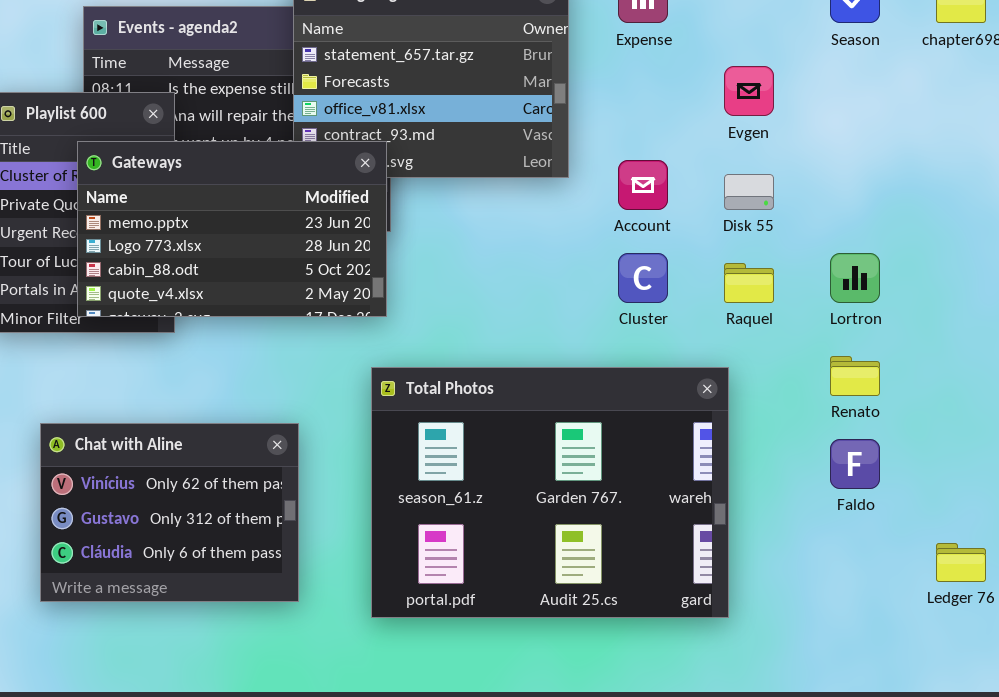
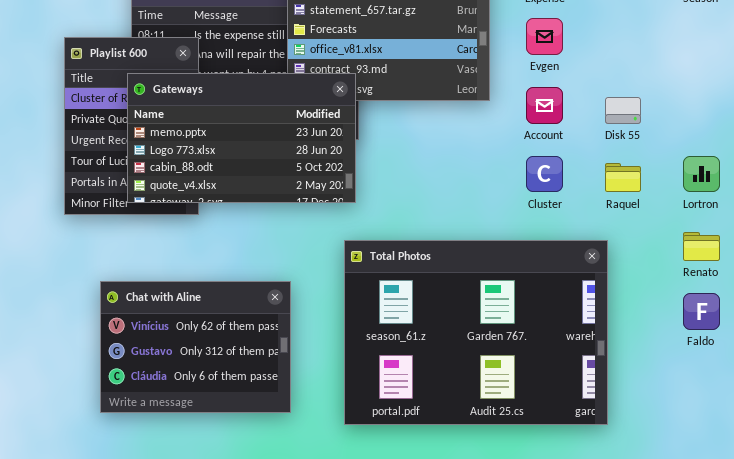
Evgen: [724,66,774,116] -> [526,18,563,55], moved

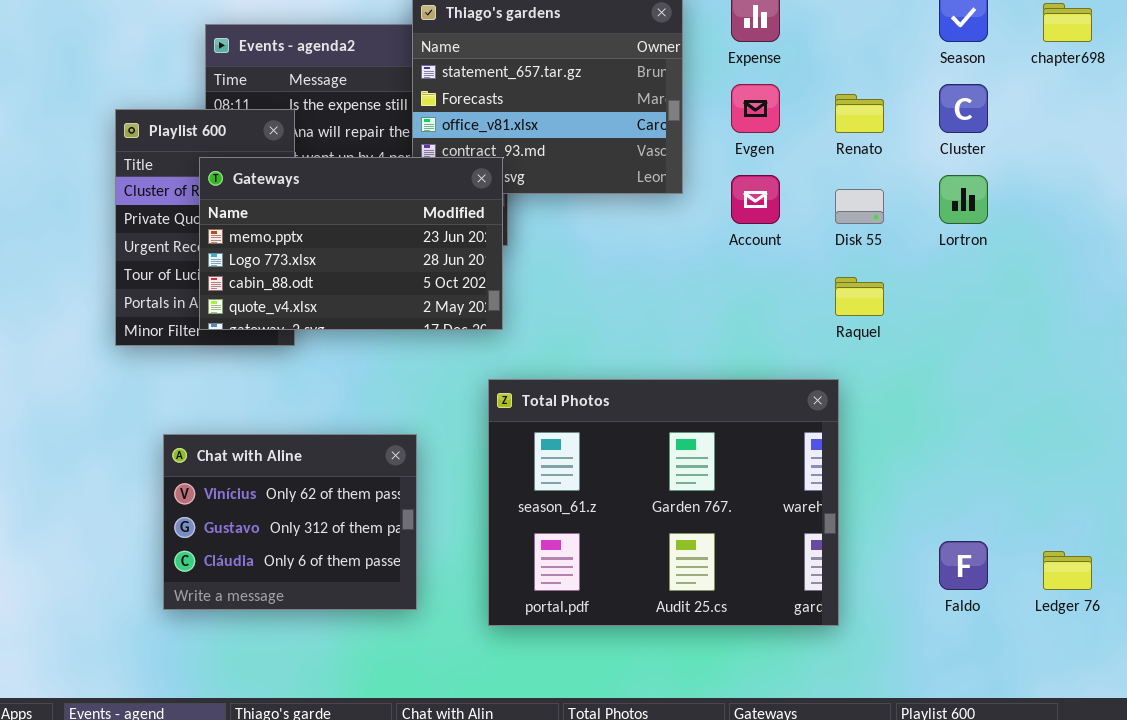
Cluster: [526,156,563,192] -> [939,84,988,133], moved
Lortron: [683,156,720,192] -> [939,175,988,224], moved
Renato: [683,232,720,261] -> [835,94,884,133], moved
Faldo: [683,293,720,330] -> [939,541,988,590], moved

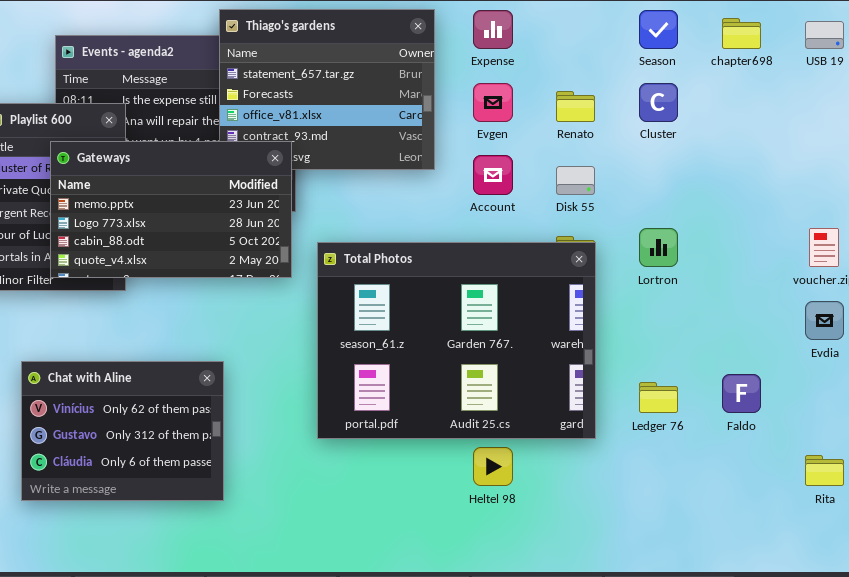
Lortron: [939,175,988,224] -> [639,228,678,267], moved
Total Photos: [488,379,839,626] -> [317,242,596,439], moved
Faldo: [939,541,988,590] -> [722,374,761,413], moved
Ledger 76: [1043,551,1092,590] -> [639,382,678,413], moved

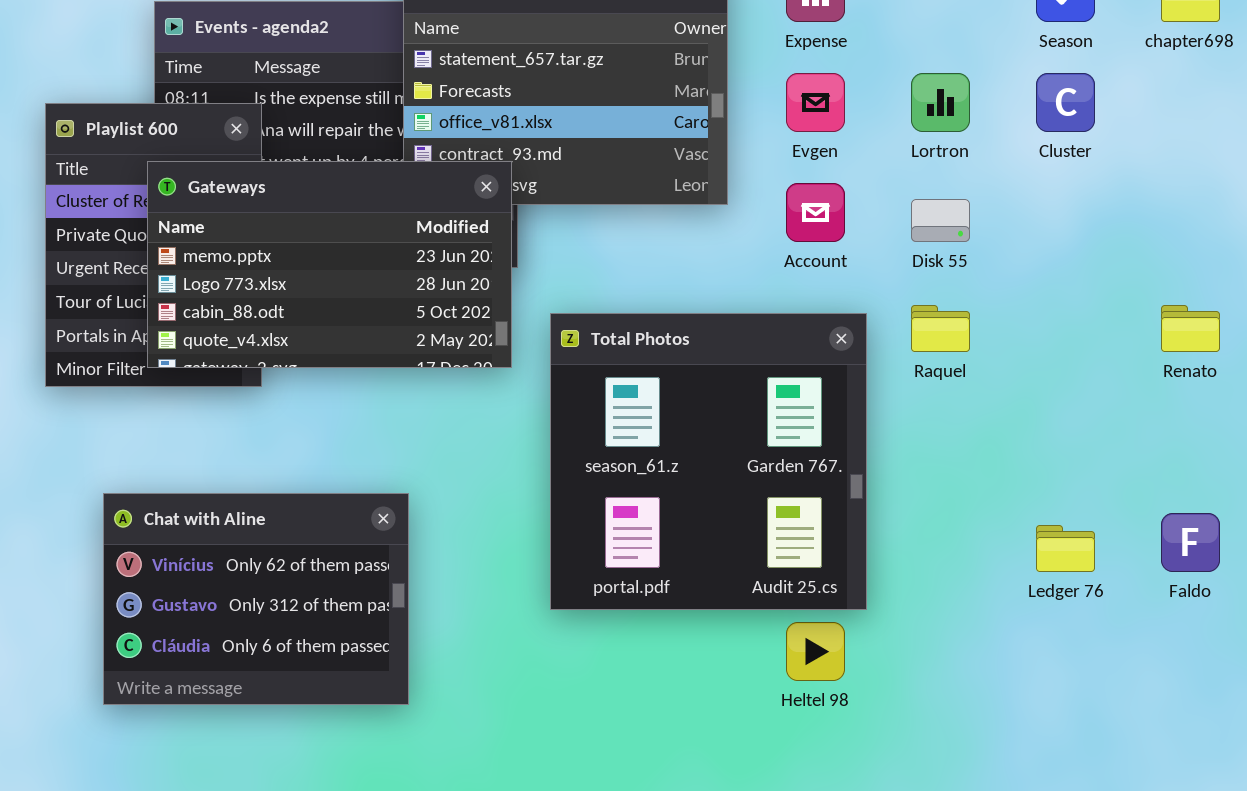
Renato: [556,91,595,122] -> [1161,305,1220,352], moved
Lortron: [639,228,678,267] -> [911,73,970,132], moved
Total Photos: [317,242,596,439] -> [550,313,867,610], resized

